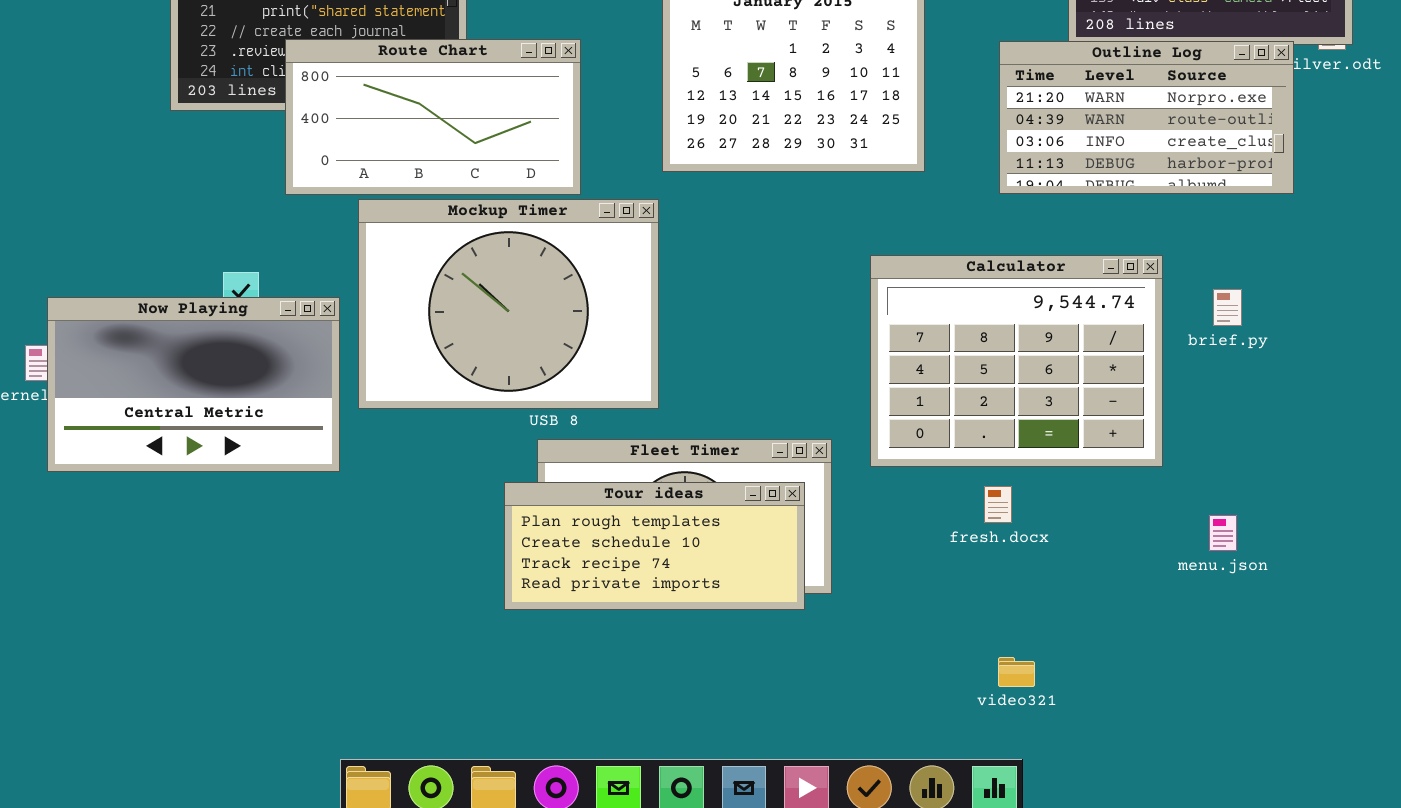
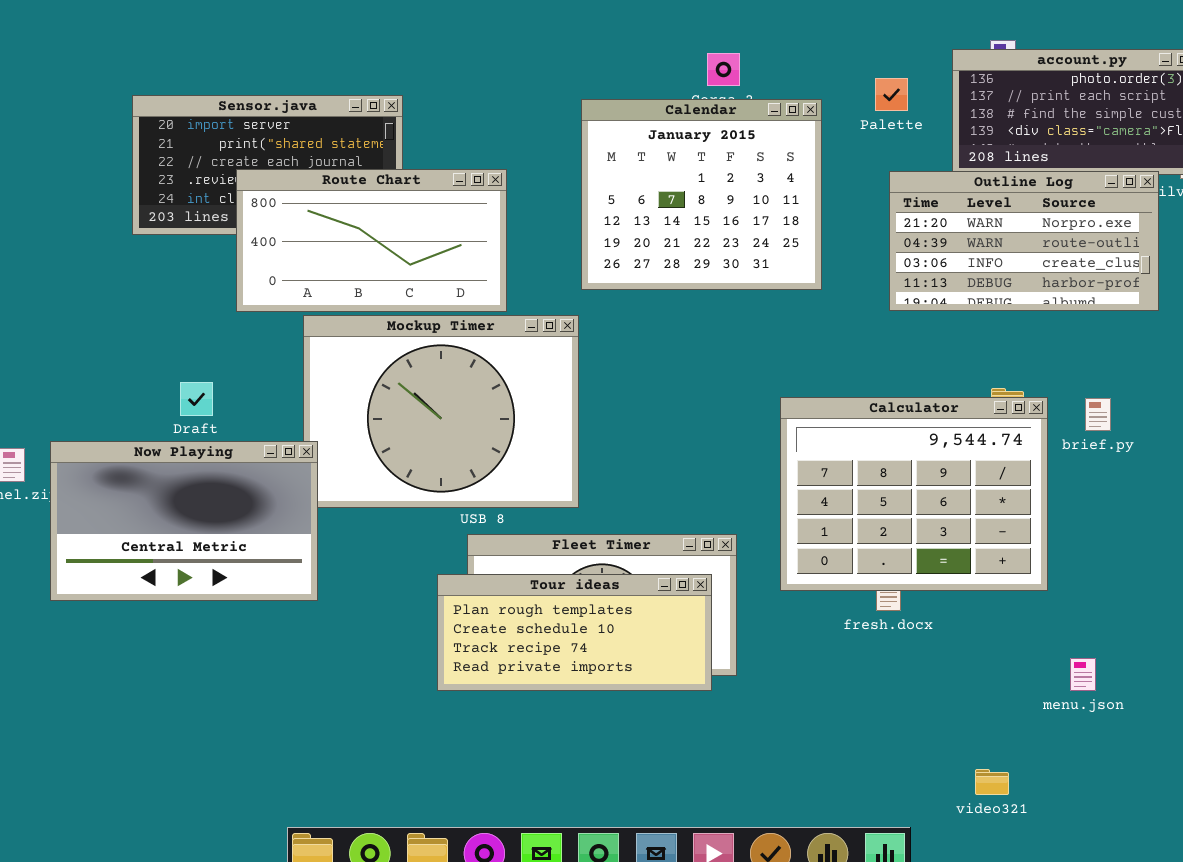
Calculator: [870,255,1163,467] -> [780,397,1048,591], moved
Now Playing: [47,297,340,472] -> [50,441,318,601], moved
menu.json: [1209,515,1237,551] -> [1070,658,1096,691], moved
video321: [998,657,1035,687] -> [975,769,1009,795], moved

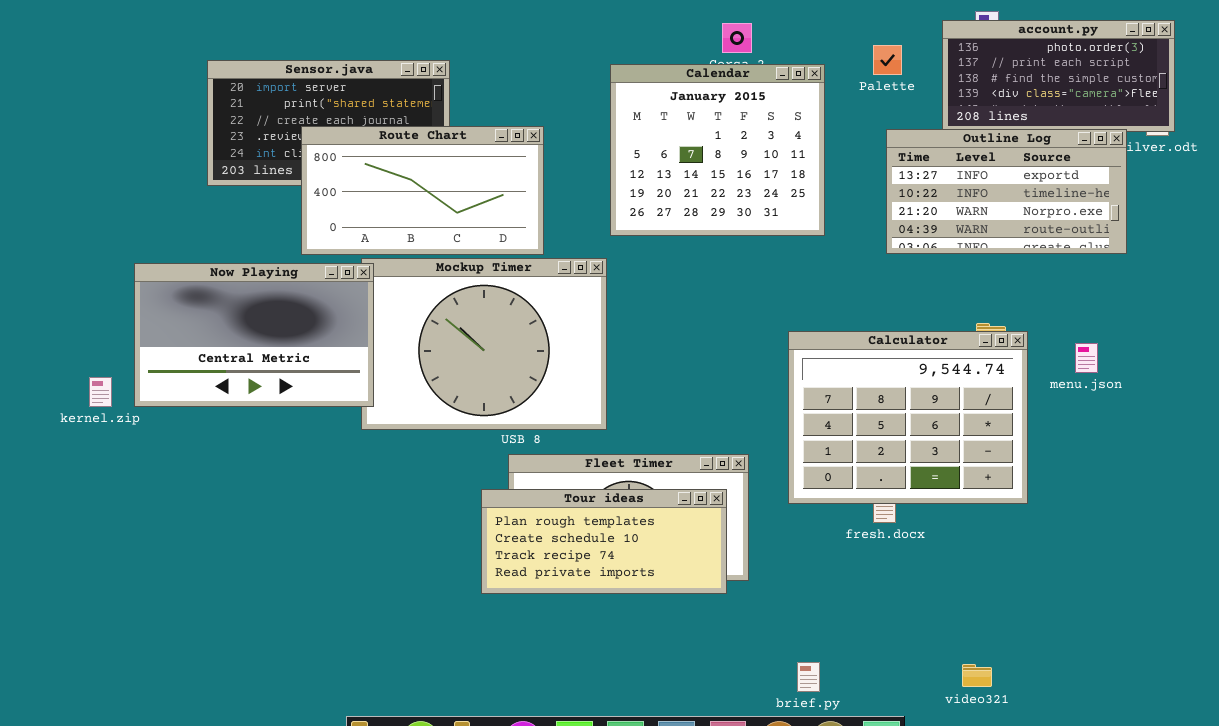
Outline Log: [889,171,1159,311] -> [886,129,1127,254], scrolled up 2 rows
brief.py: [1085,398,1111,431] -> [797,662,820,692], moved
Now Playing: [50,441,318,601] -> [134,263,374,407], moved
menu.json: [1070,658,1096,691] -> [1075,343,1098,373], moved

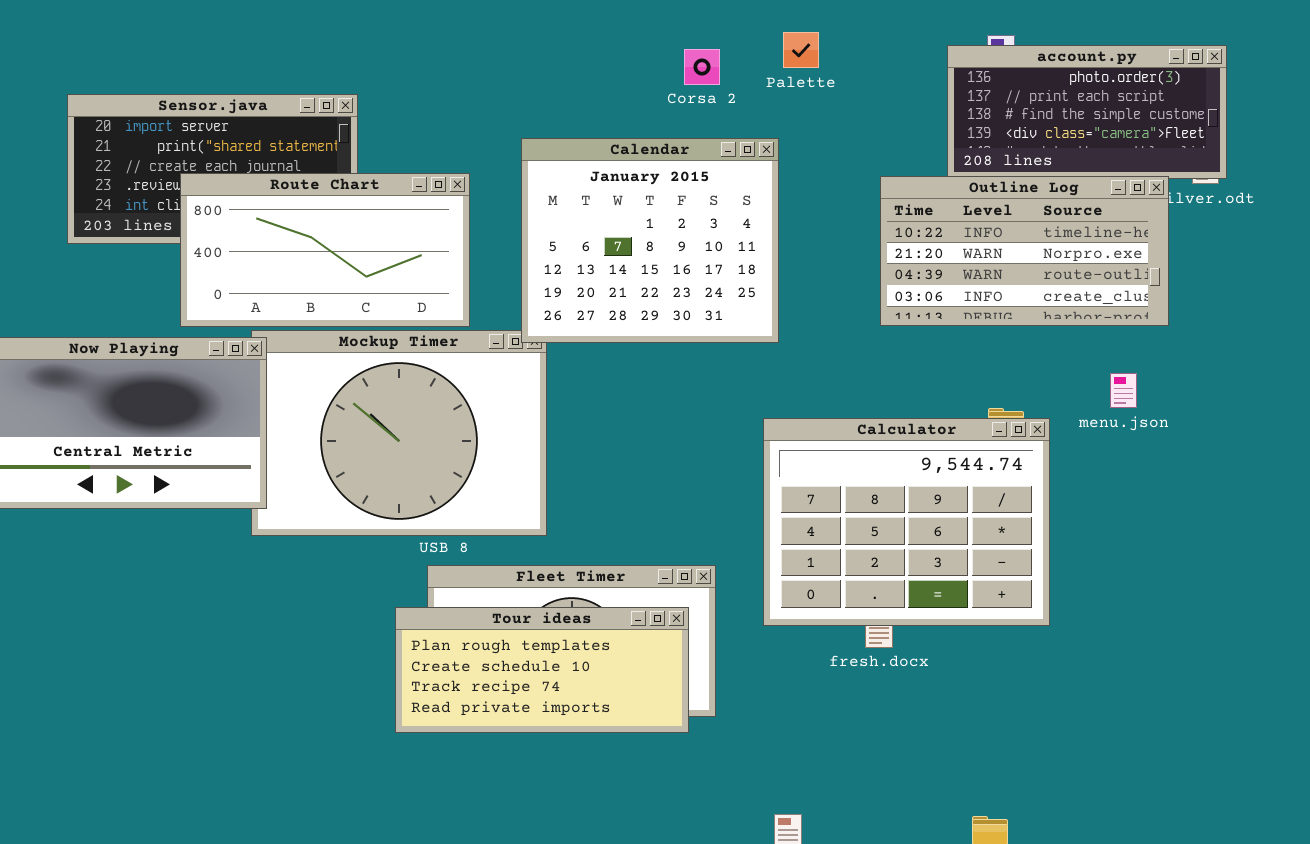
Palette: [873,45,902,75] -> [783,32,819,68], moved
Calendar: [610,64,825,236] -> [521,138,779,343], moved
Outline Log: [886,129,1127,254] -> [880,176,1169,326], scrolled down 1 row
menu.json: [1075,343,1098,373] -> [1110,373,1137,408], moved

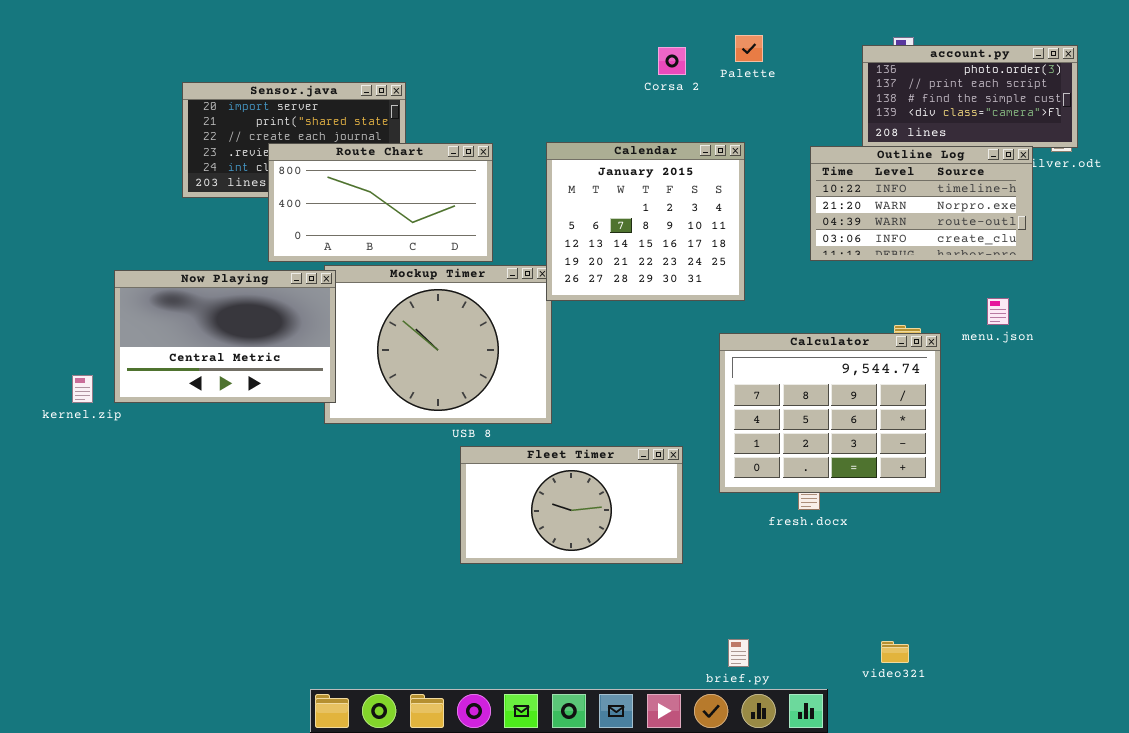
Calendar: [521,138,779,343] -> [546,142,745,301], moved
Tour ideas: [395,607,689,733] -> none, closed

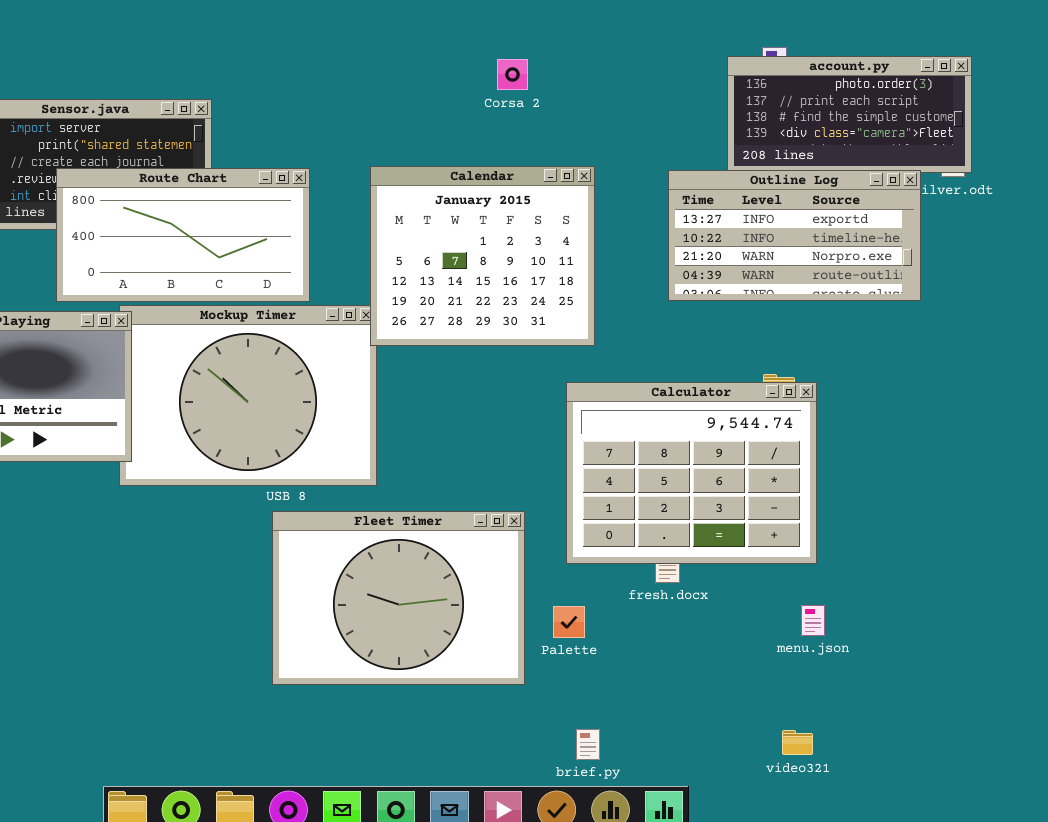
Palette: [735,35,763,62] -> [553,606,585,638], moved
Outline Log: [810,146,1033,261] -> [668,170,921,301], scrolled up 1 row
menu.json: [987,298,1009,325] -> [801,605,825,636], moved
Fleet Timer: [460,446,683,564] -> [272,511,525,685], resized
video321: [881,641,909,663] -> [782,730,813,755], moved

